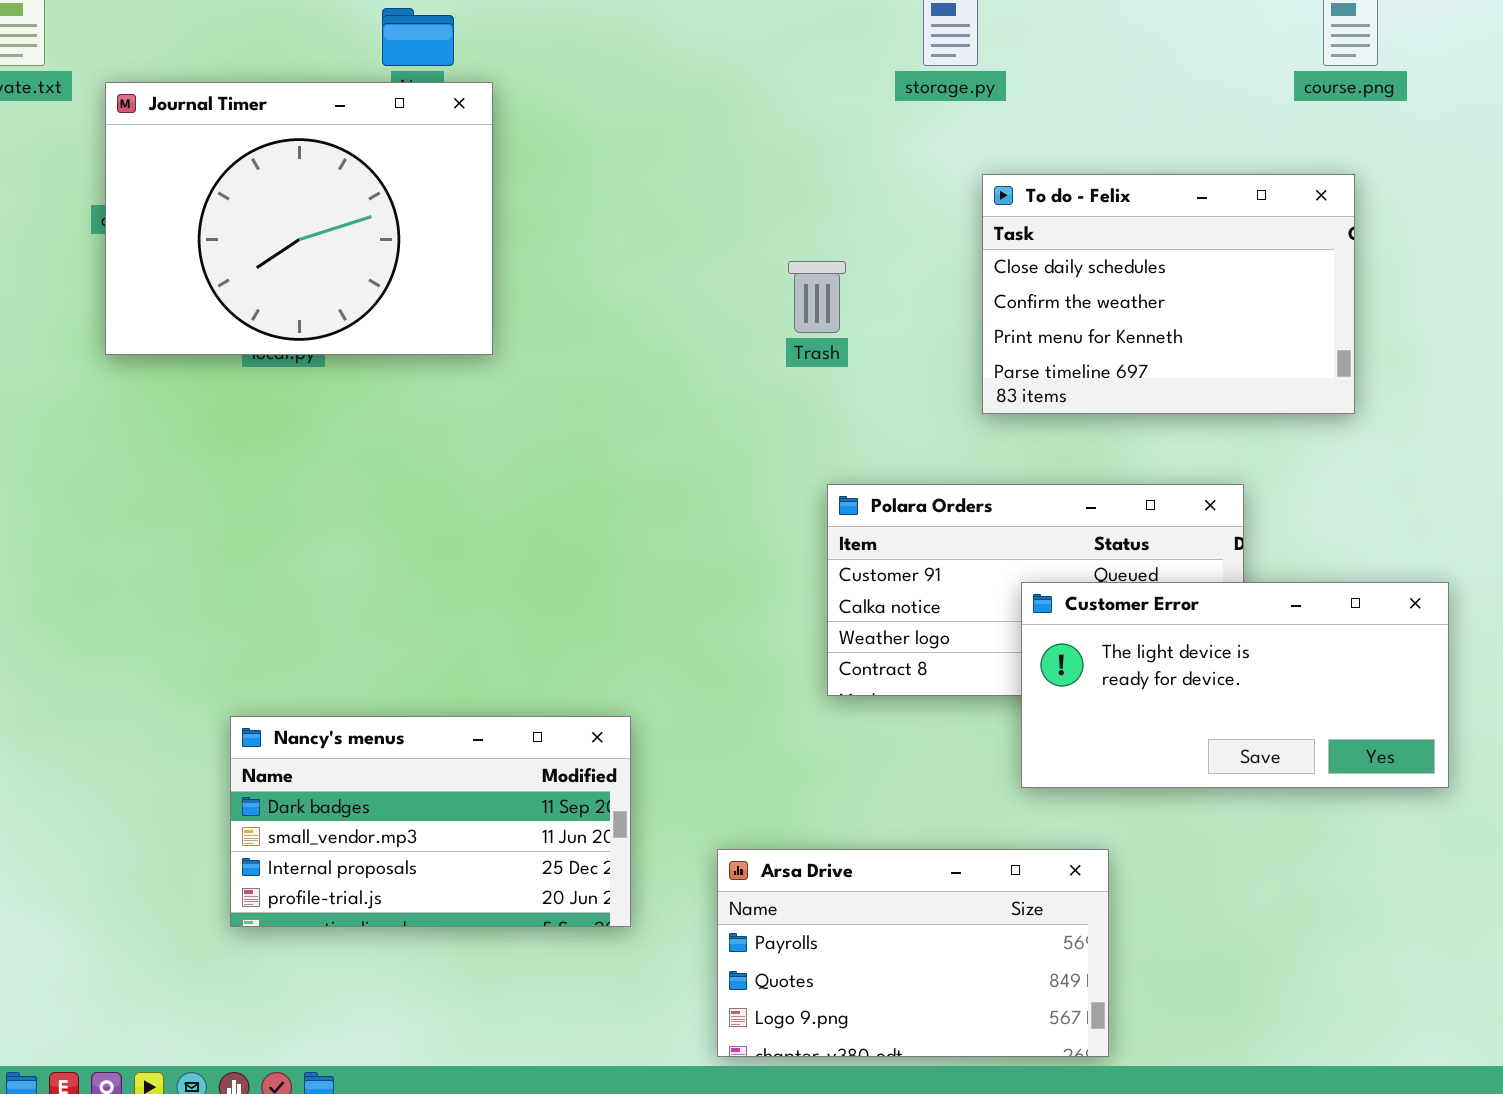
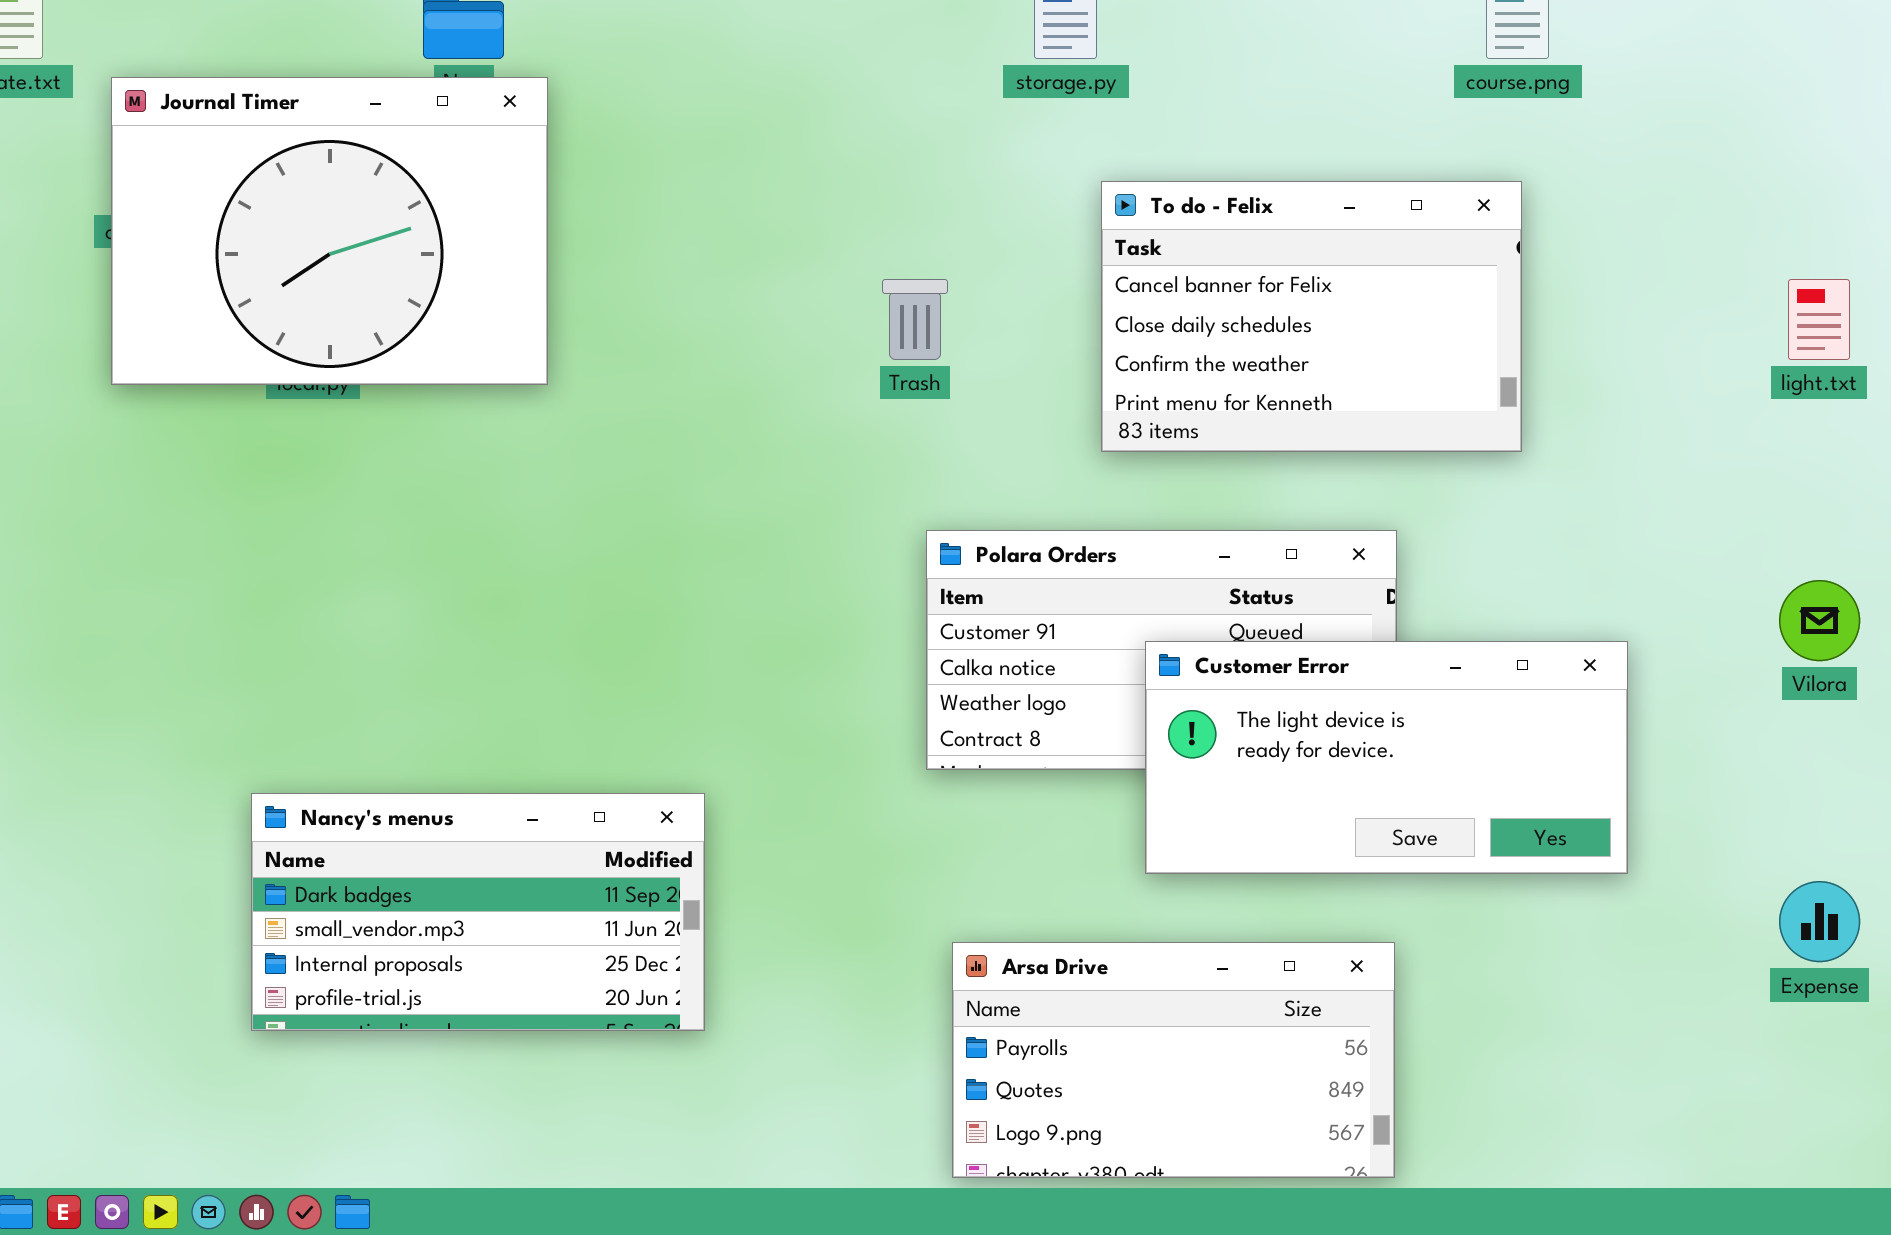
To do - Felix: [982,174,1355,414] -> [1101,181,1522,452], scrolled up 1 row
Arsa Drive: [717,849,1109,1057] -> [952,942,1395,1178], moved

